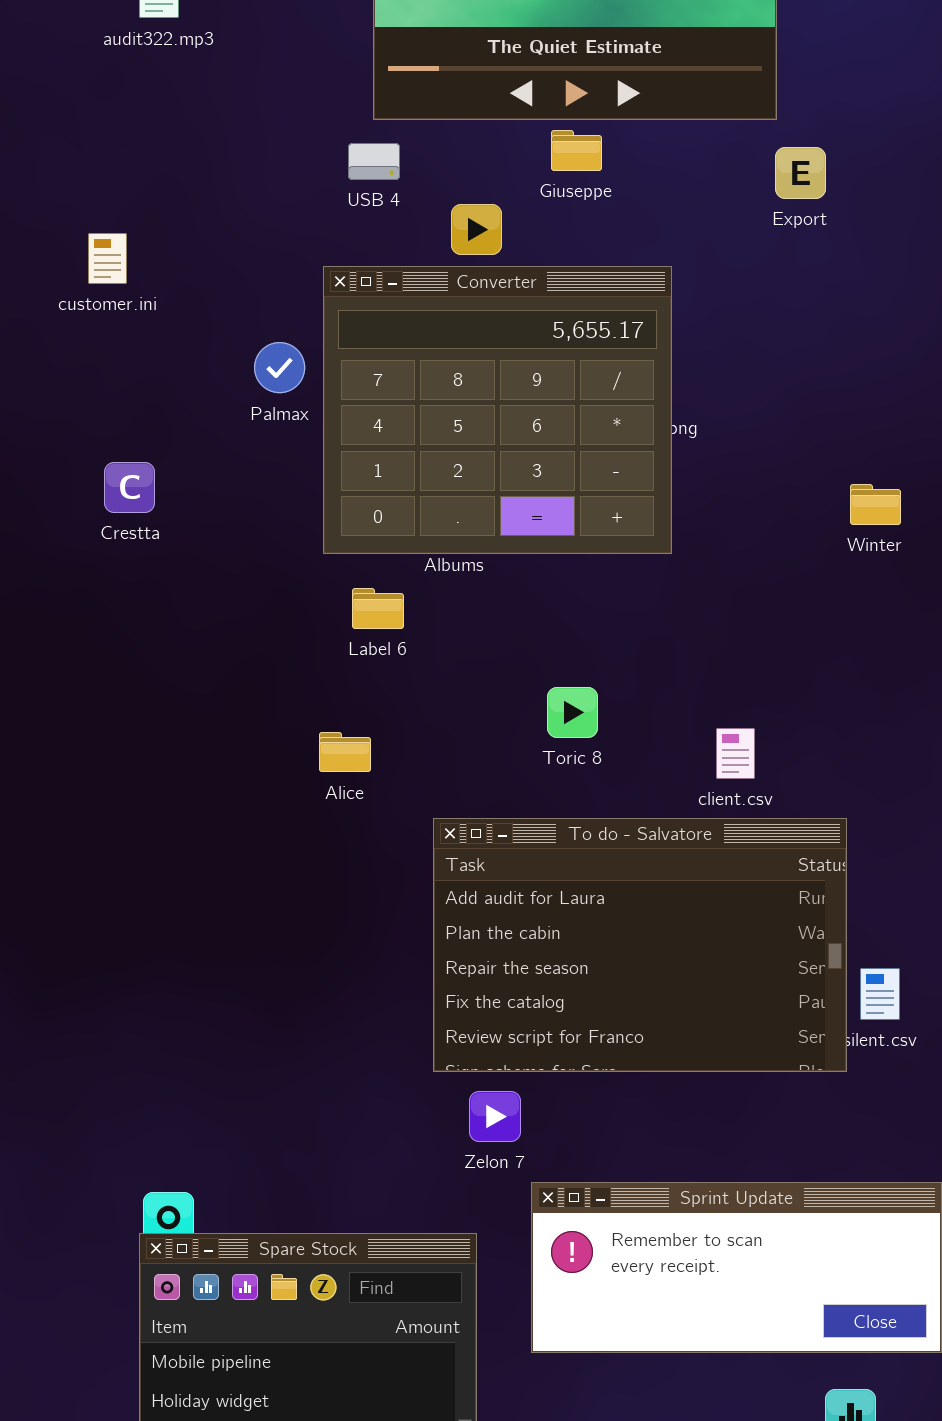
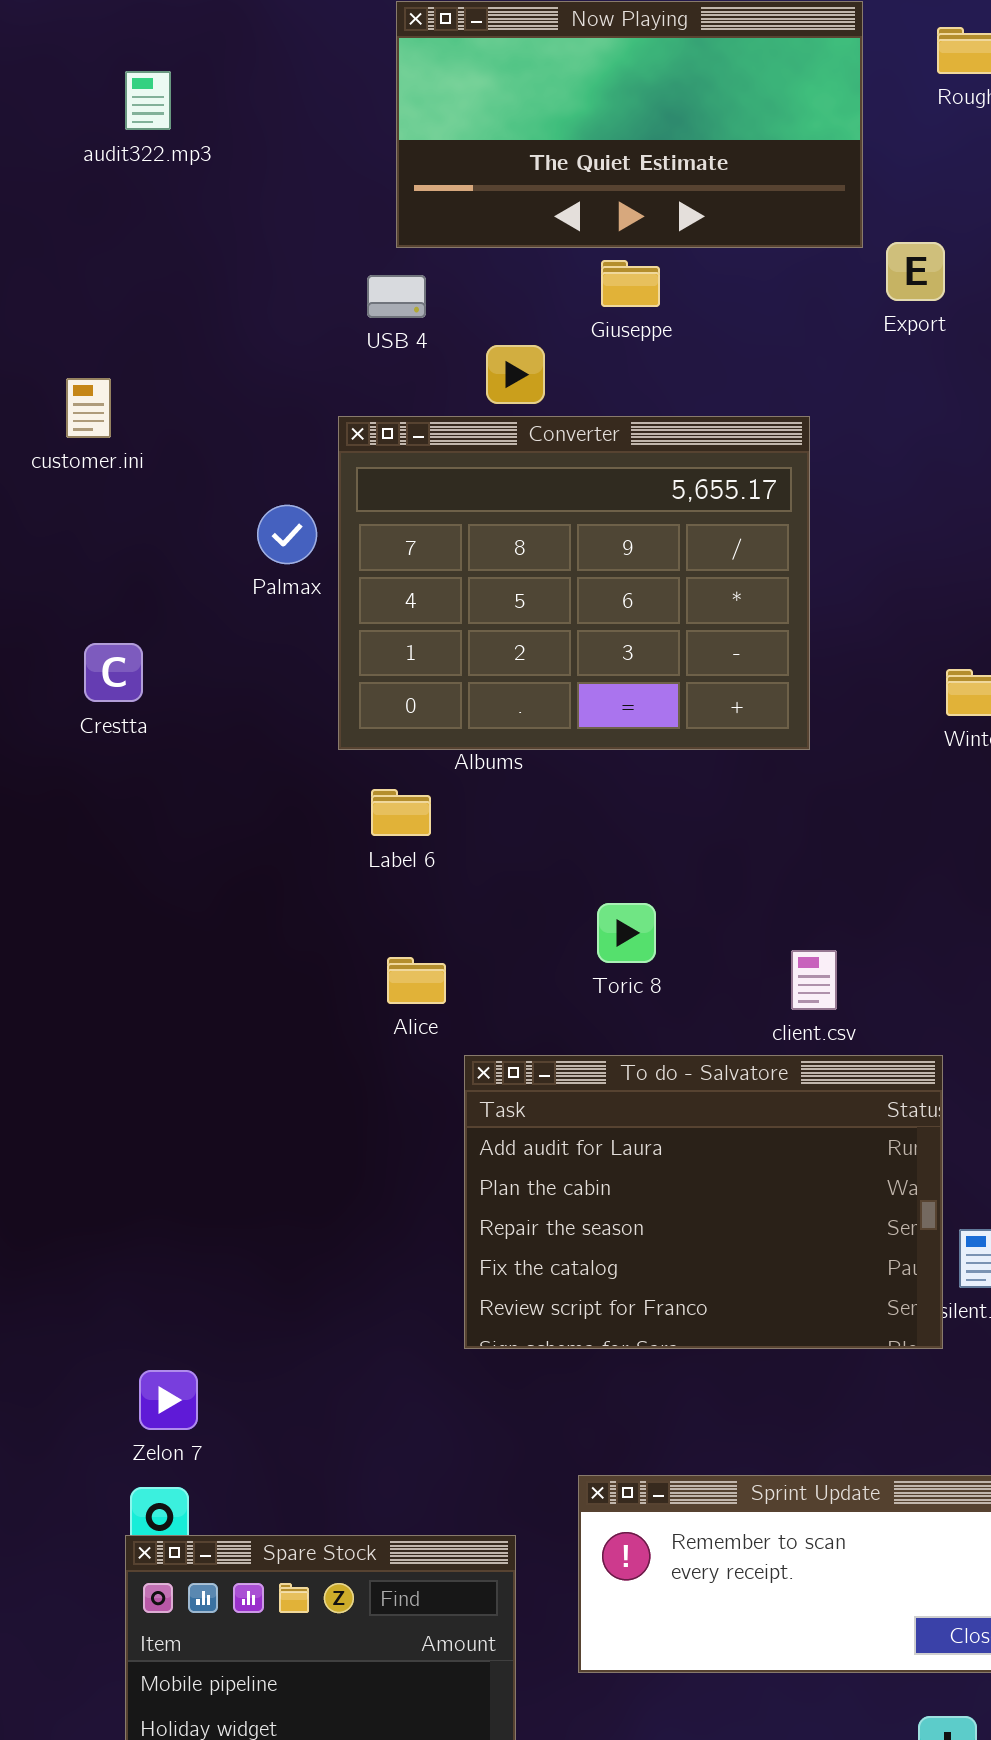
Export: [775,147,826,199] -> [886,242,945,301], moved
Converter: [323,266,672,554] -> [338,416,810,750], resized
Alice: [319,732,371,772] -> [387,957,446,1004], moved
Zelon 7: [469,1091,521,1142] -> [139,1370,198,1430], moved

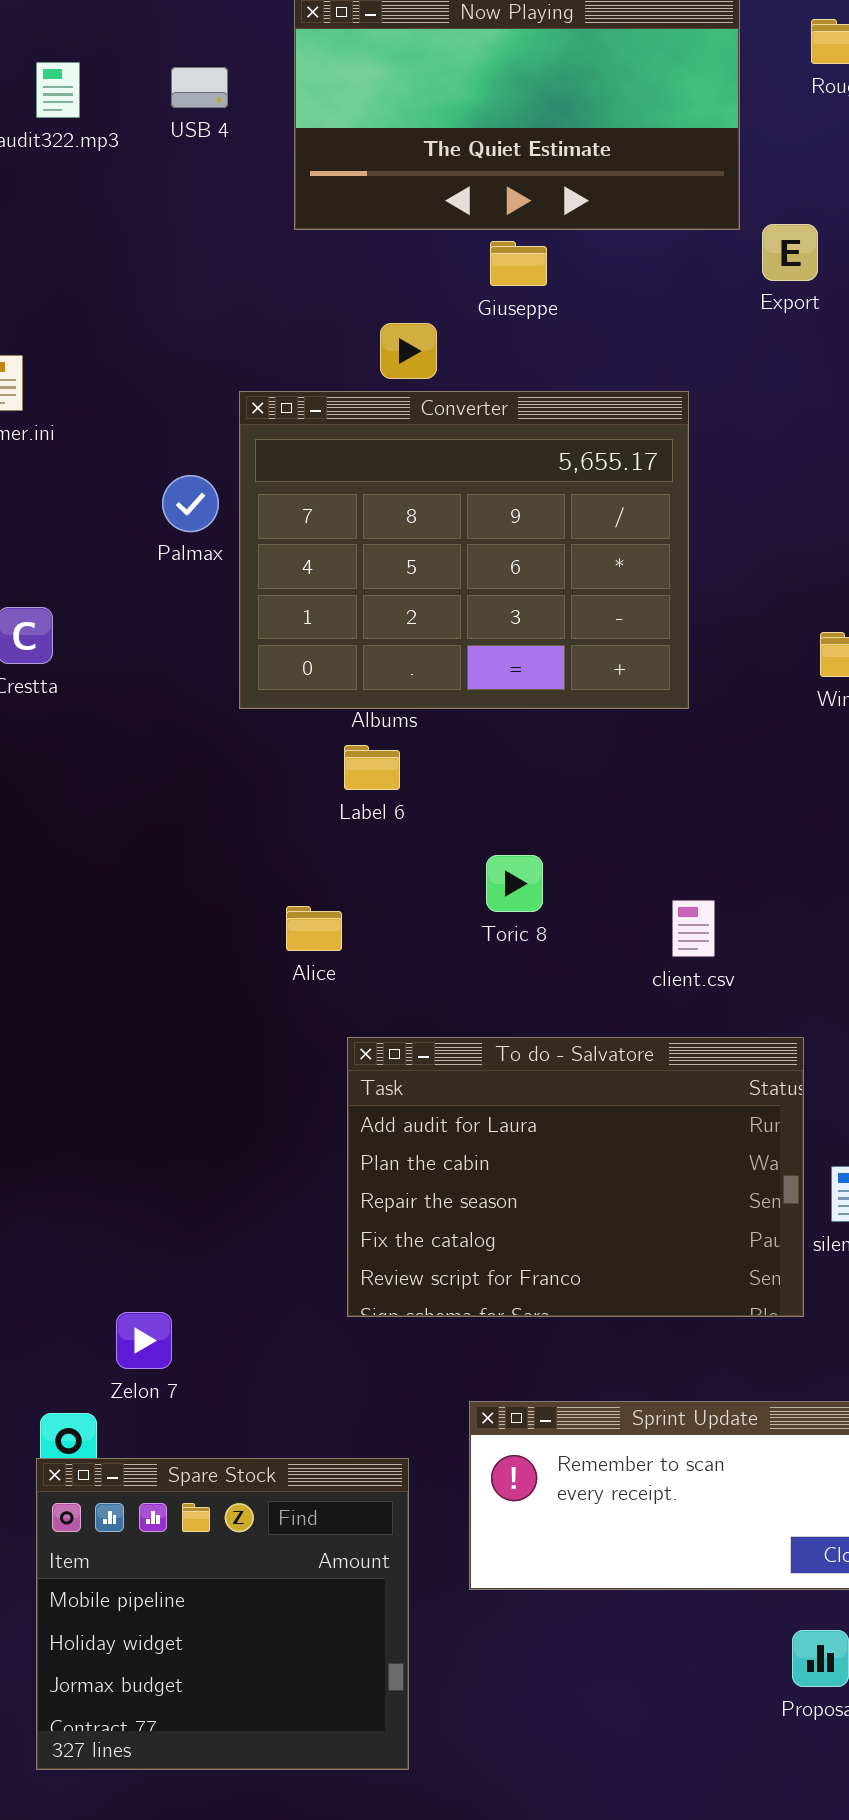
USB 4: [367,275,426,318] -> [171,67,228,108], moved
Label 6: [371,789,431,836] -> [344,745,400,790], moved
To do - Salvatore: [464,1055,943,1349] -> [347,1037,804,1317], moved
Zelon 7: [139,1370,198,1430] -> [116,1312,172,1369], moved

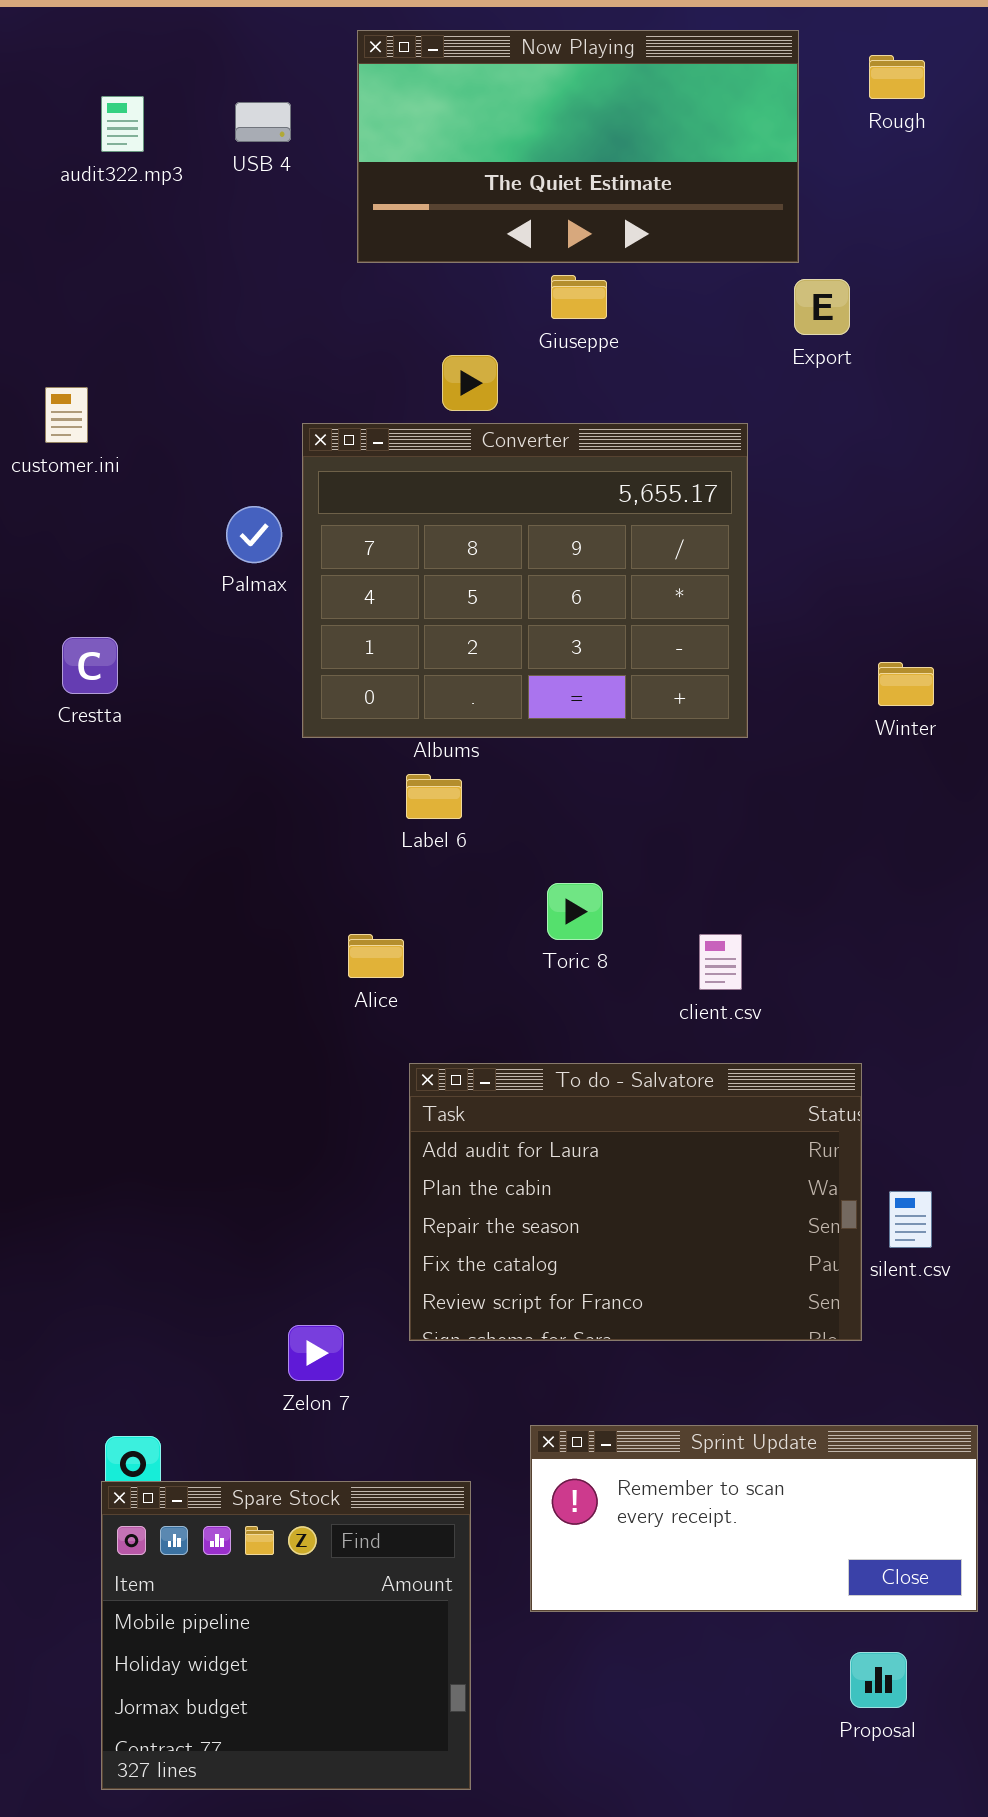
Export: [762,224,818,281] -> [794,279,850,335], moved
client.csv: [672,900,715,957] -> [699,934,742,990], moved
Zelon 7: [116,1312,172,1369] -> [288,1325,344,1381], moved

